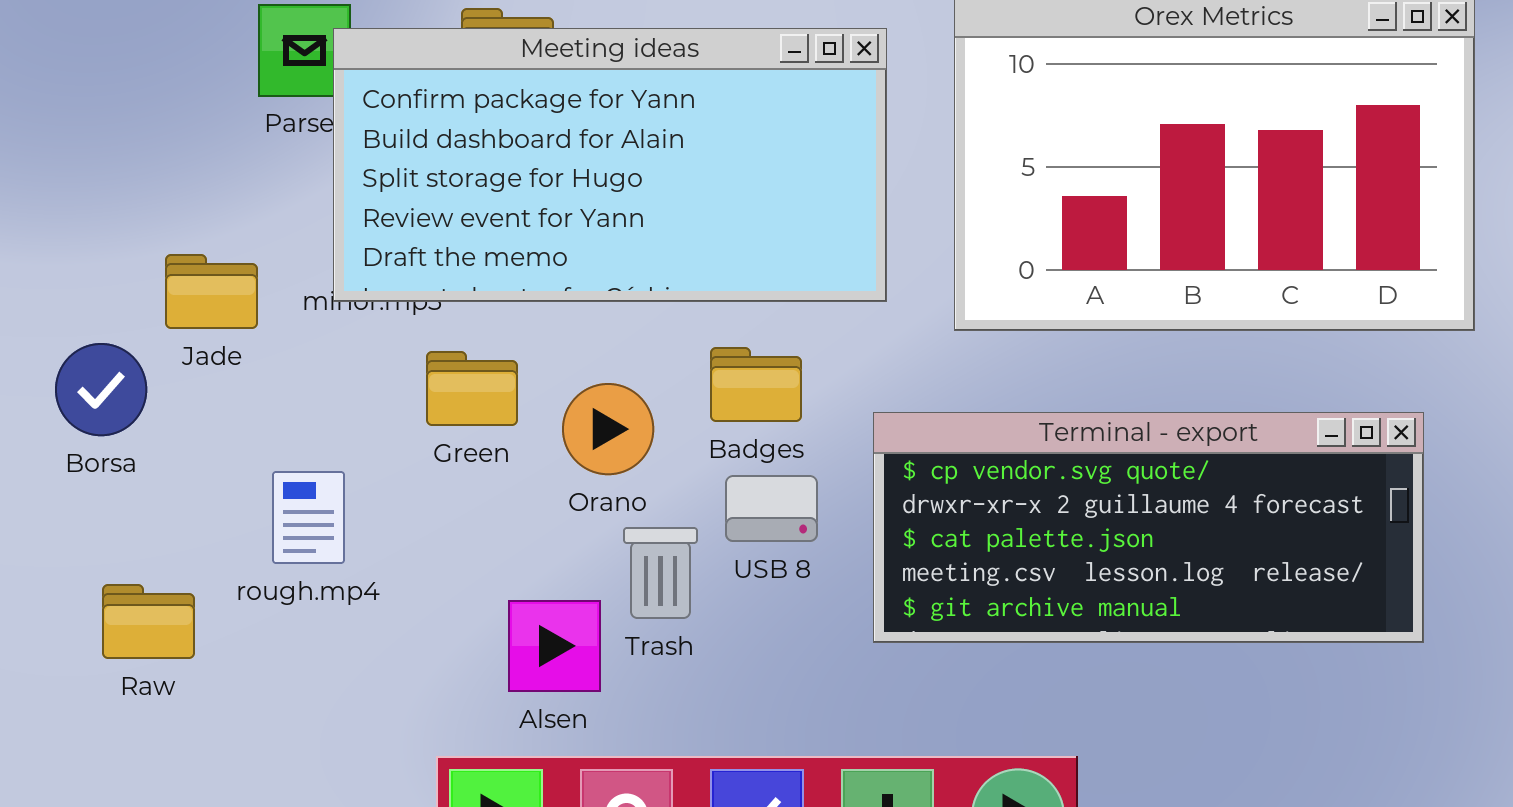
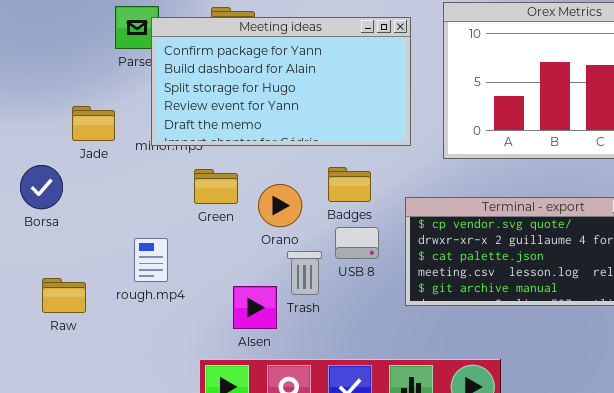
Jade: [165,254,258,329] -> [72,106,115,141], moved
rough.mp4: [272,471,345,564] -> [134,238,168,282], moved

